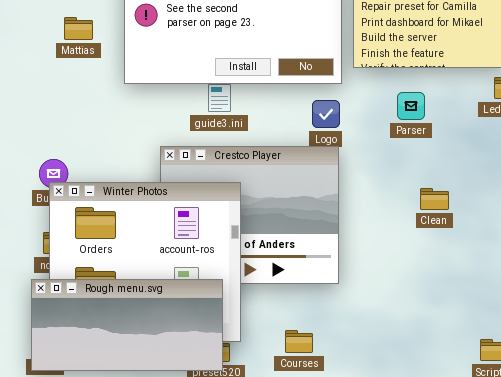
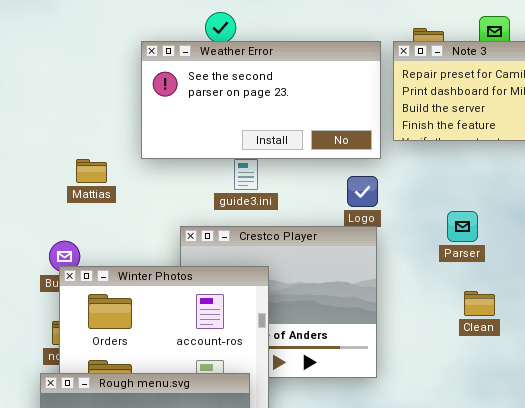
Mattias: [64,17,93,40] -> [76,159,107,183], moved
Parser: [397,92,425,120] -> [447,211,478,242], moved
Clean: [420,188,449,210] -> [464,291,495,316], moved

